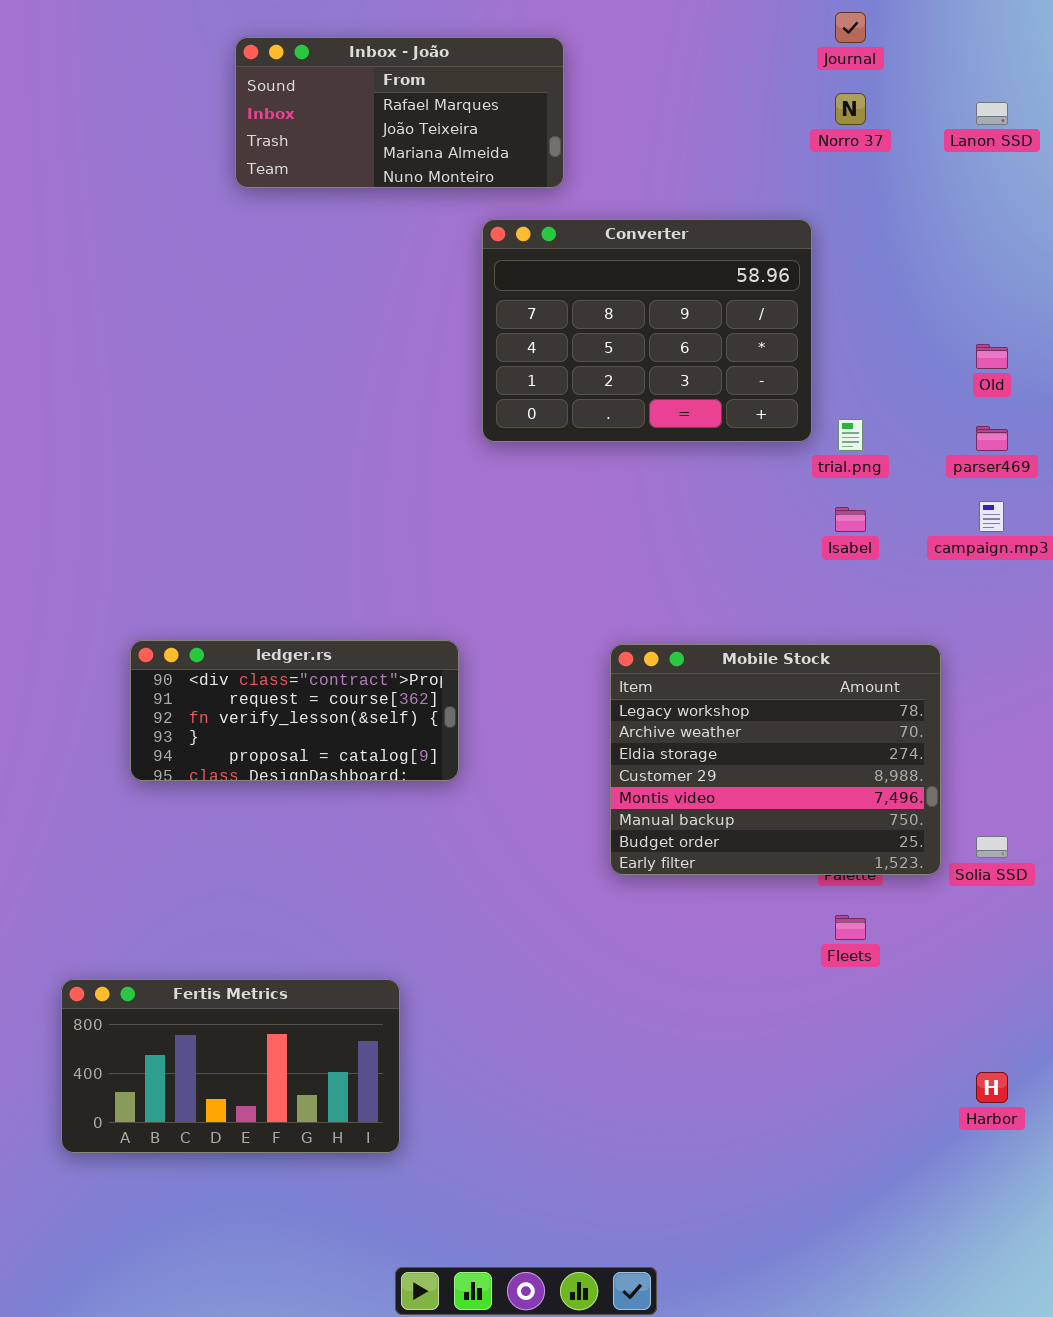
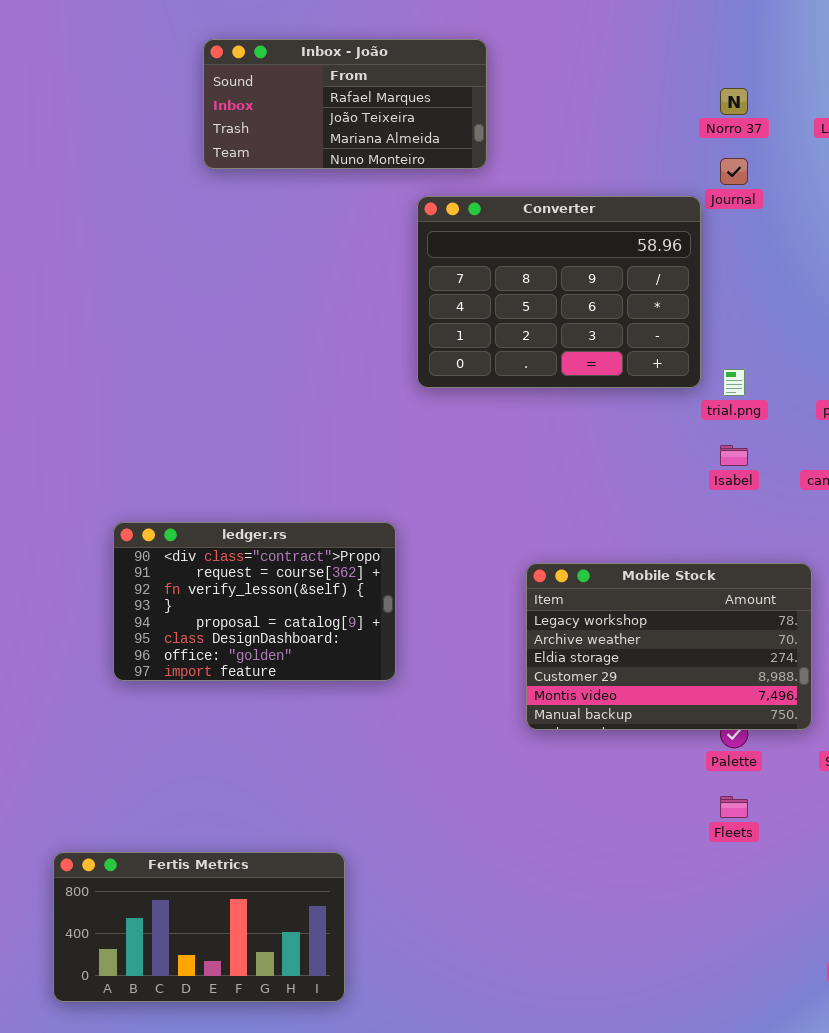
Journal: [835,12,866,43] -> [720,158,748,185], moved
ledger.rs: [130,640,459,781] -> [113,522,396,681], resized
Mobile Stock: [610,644,941,875] -> [526,563,812,730], resized

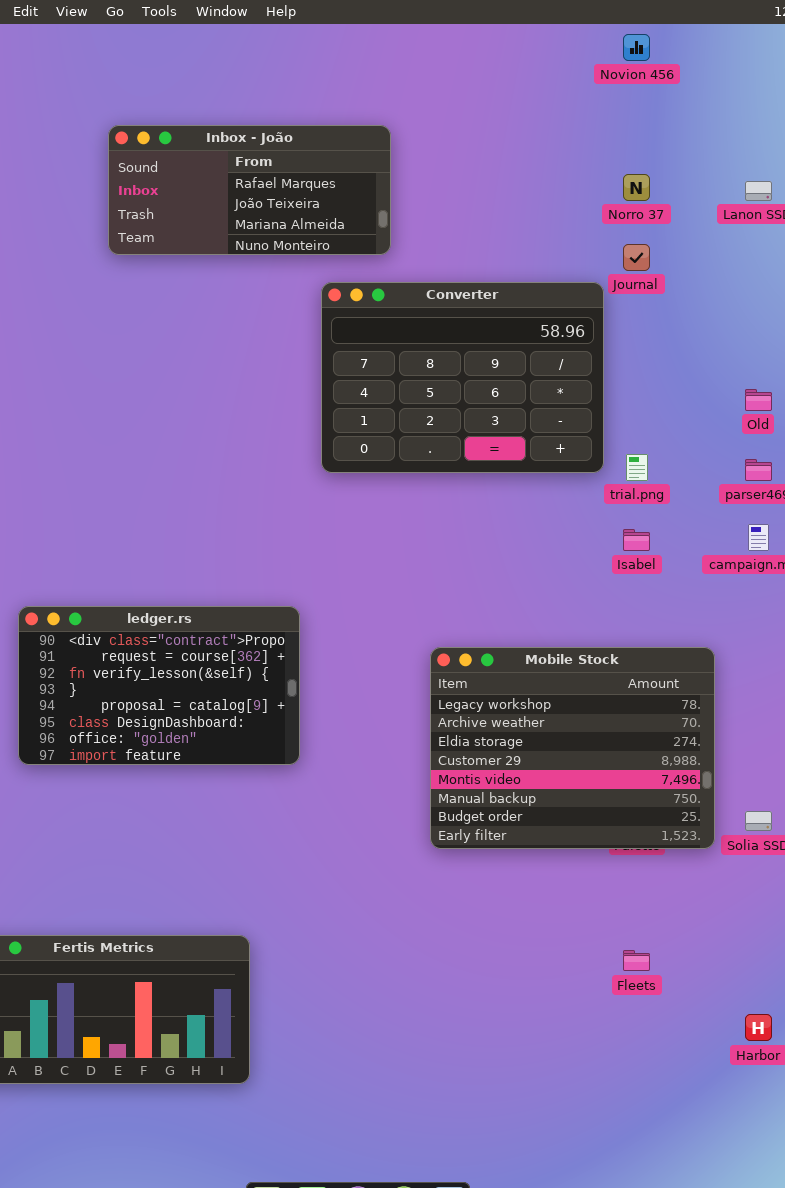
Mobile Stock: [526,563,812,730] -> [430,647,715,849], resized
Fleets: [720,796,748,818] -> [623,950,650,971], moved

